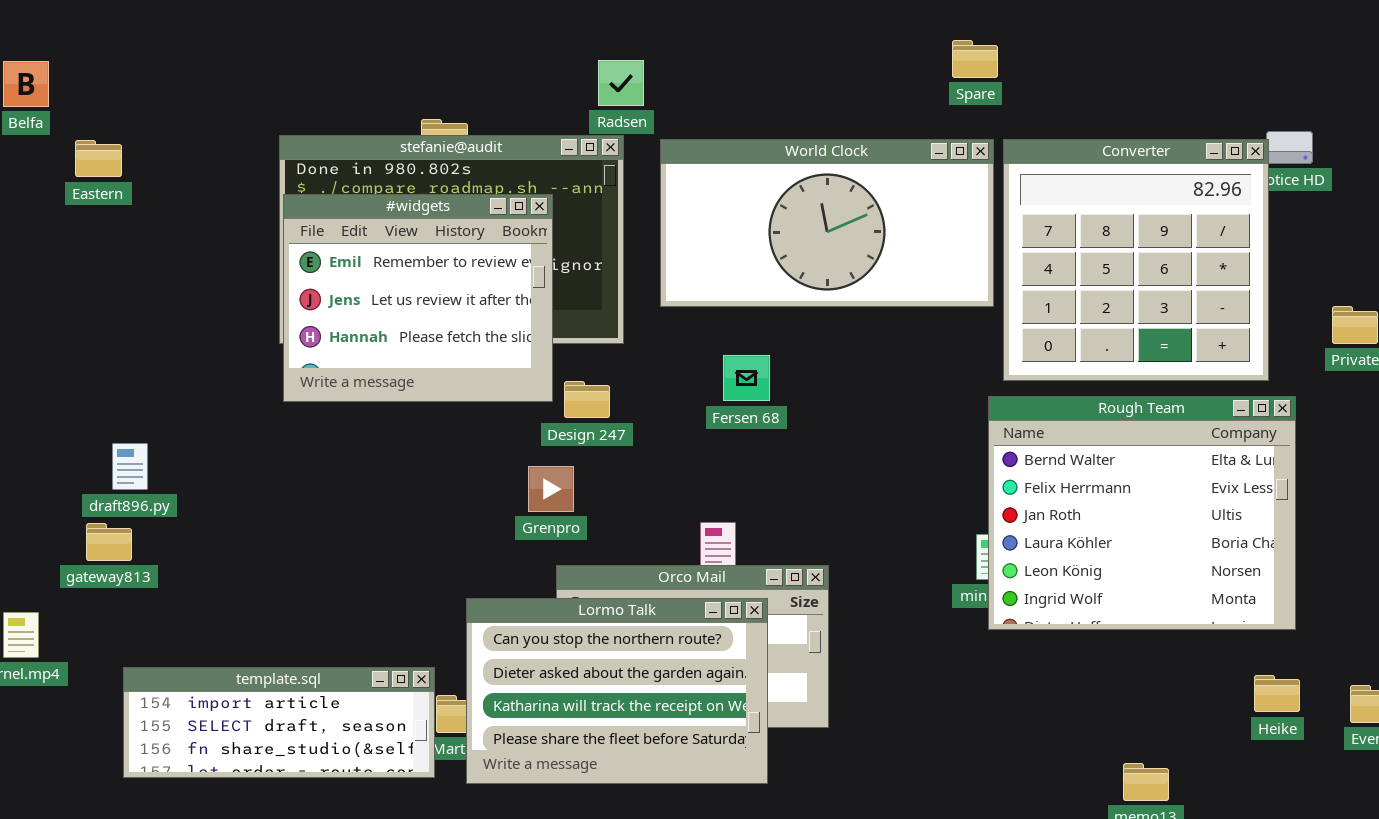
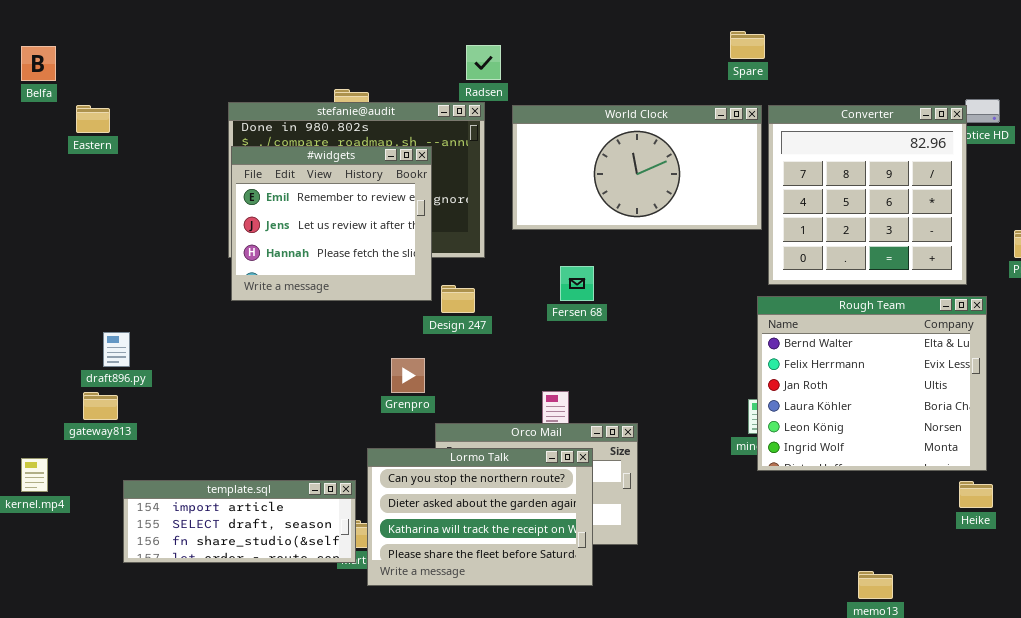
Grenpro: [528,466,574,512] -> [391,358,425,393], moved
template.sql: [123,667,435,778] -> [123,480,356,563], moved
Heike: [1254,675,1300,712] -> [959,481,993,508], moved

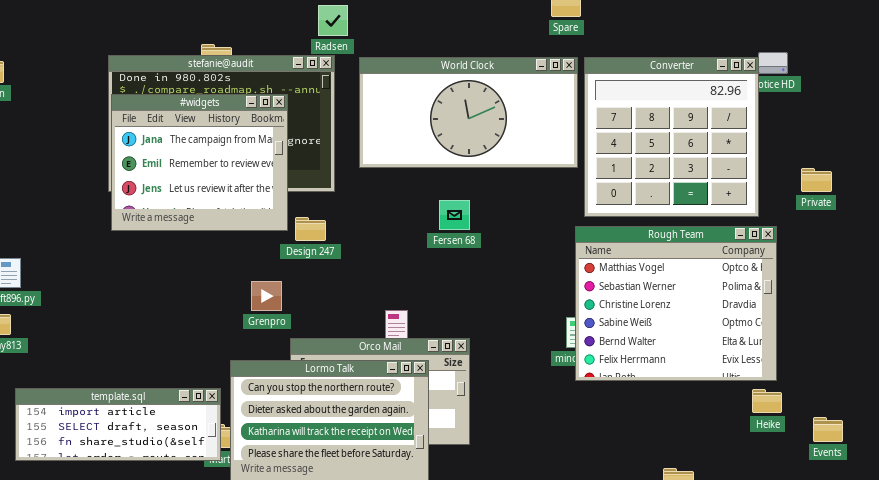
#widgets: [231,146,432,301] -> [111,94,288,231], scrolled up 1 row
Fersen 68: [560,266,594,301] -> [439,200,470,230], moved
Rough Team: [757,296,987,471] -> [575,226,777,381], scrolled up 4 rows

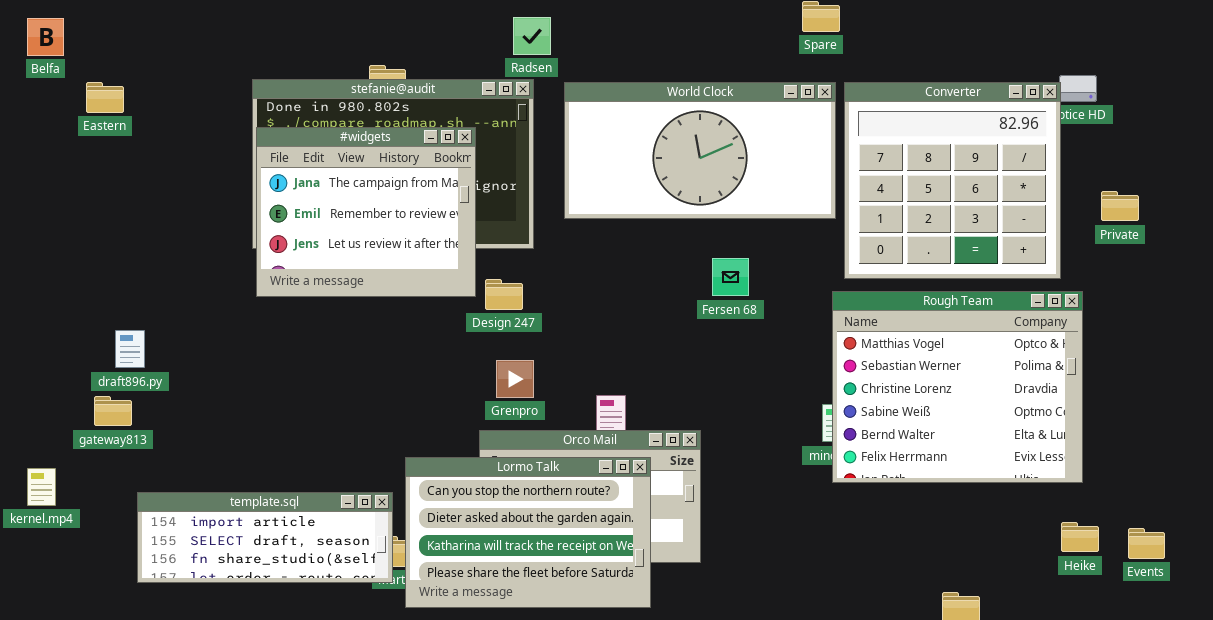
Private: [801,168,832,192] -> [1101,191,1139,221], moved
Fersen 68: [439,200,470,230] -> [712,258,749,296], moved
Grenpro: [251,281,282,311] -> [496,360,534,398], moved
Heike: [752,389,782,413] -> [1061,522,1099,552], moved

